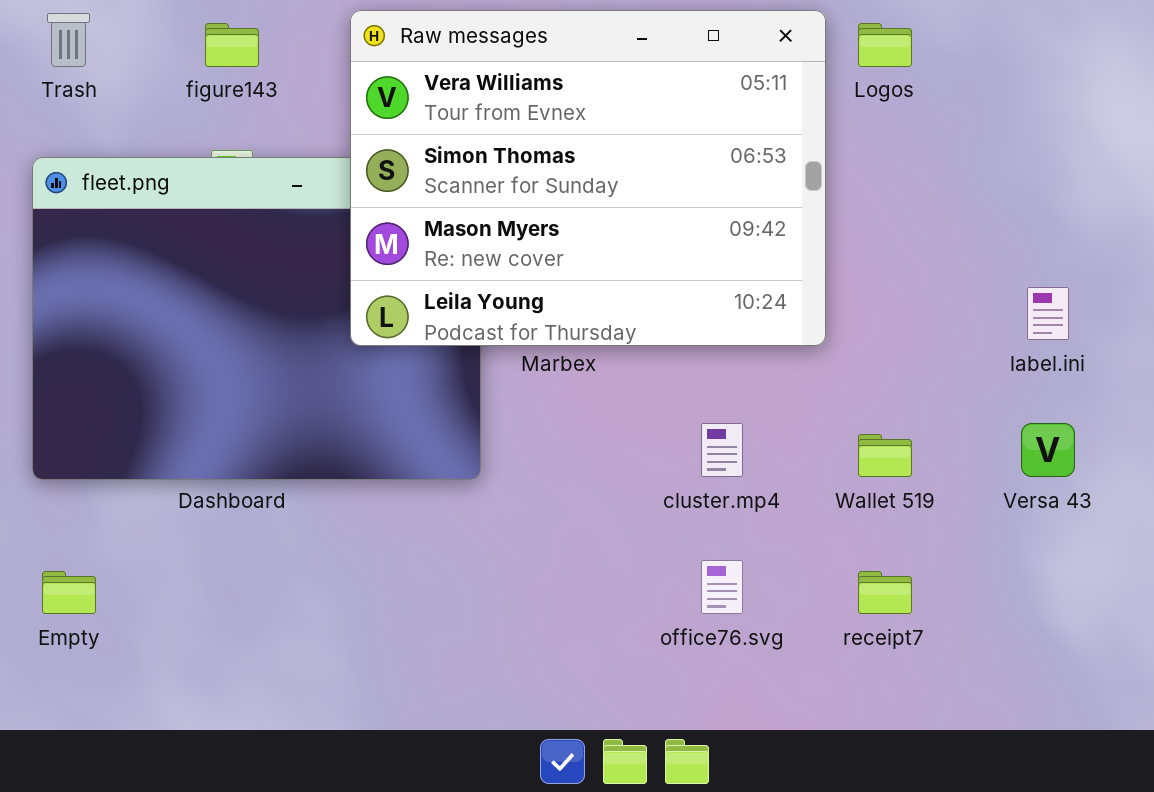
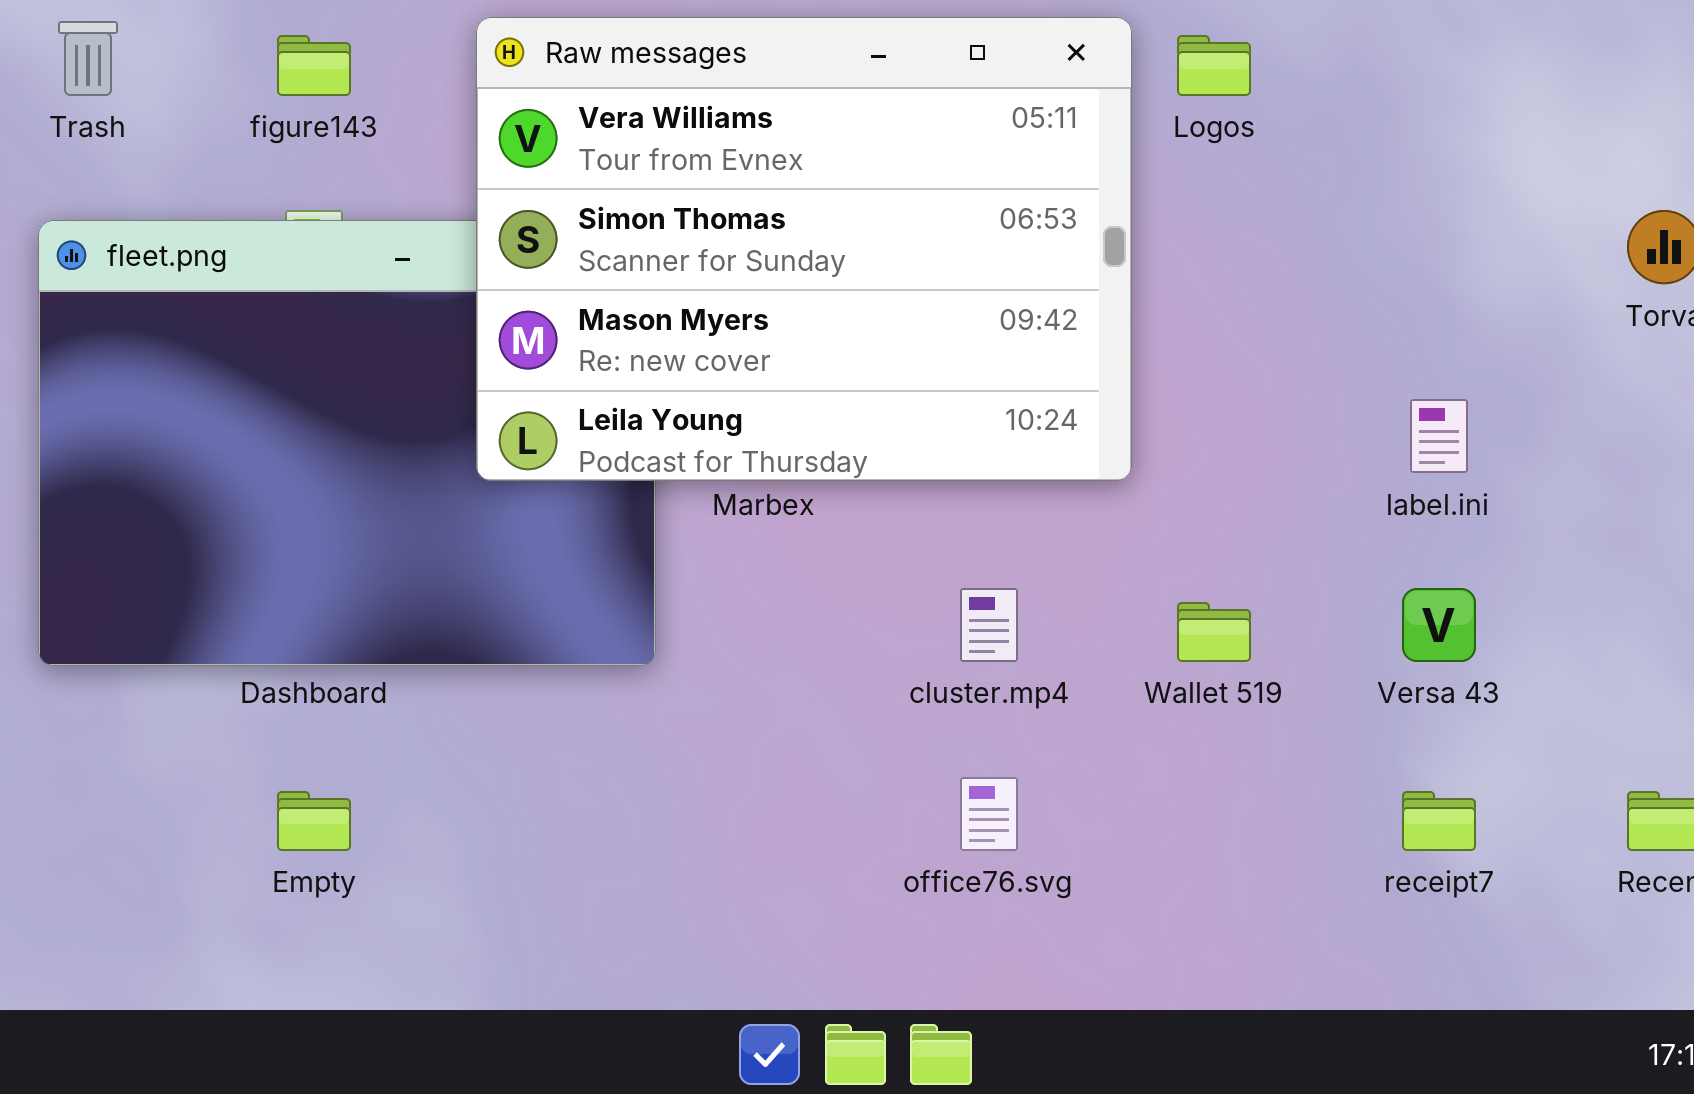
Empty: [42,571,96,614] -> [277,791,351,851], moved
receipt7: [858,571,912,614] -> [1402,791,1476,851], moved

